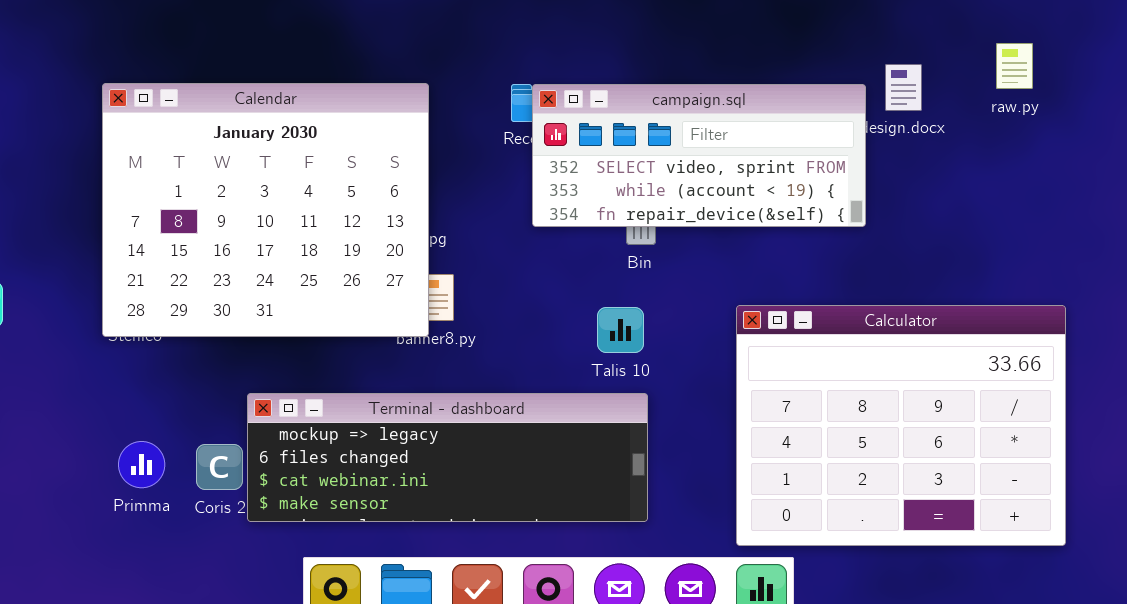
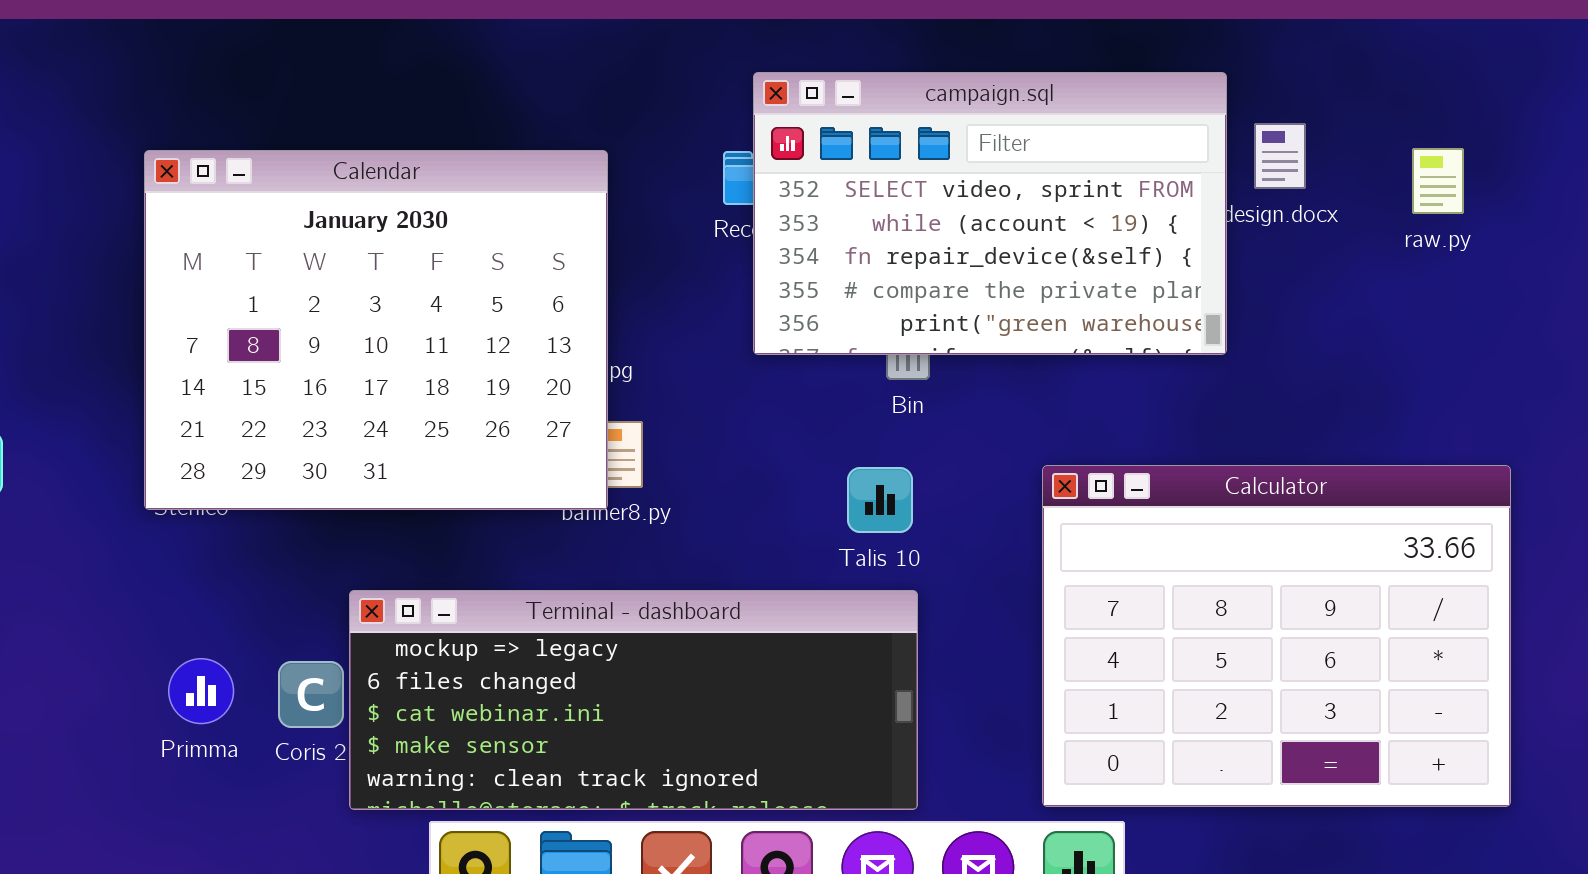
raw.py: [996,43,1033,89] -> [1412,148,1464,214], moved
campaign.sql: [532,84,866,227] -> [753,72,1227,355], resized
Terminal - dashboard: [247,393,648,522] -> [349,590,918,810], resized

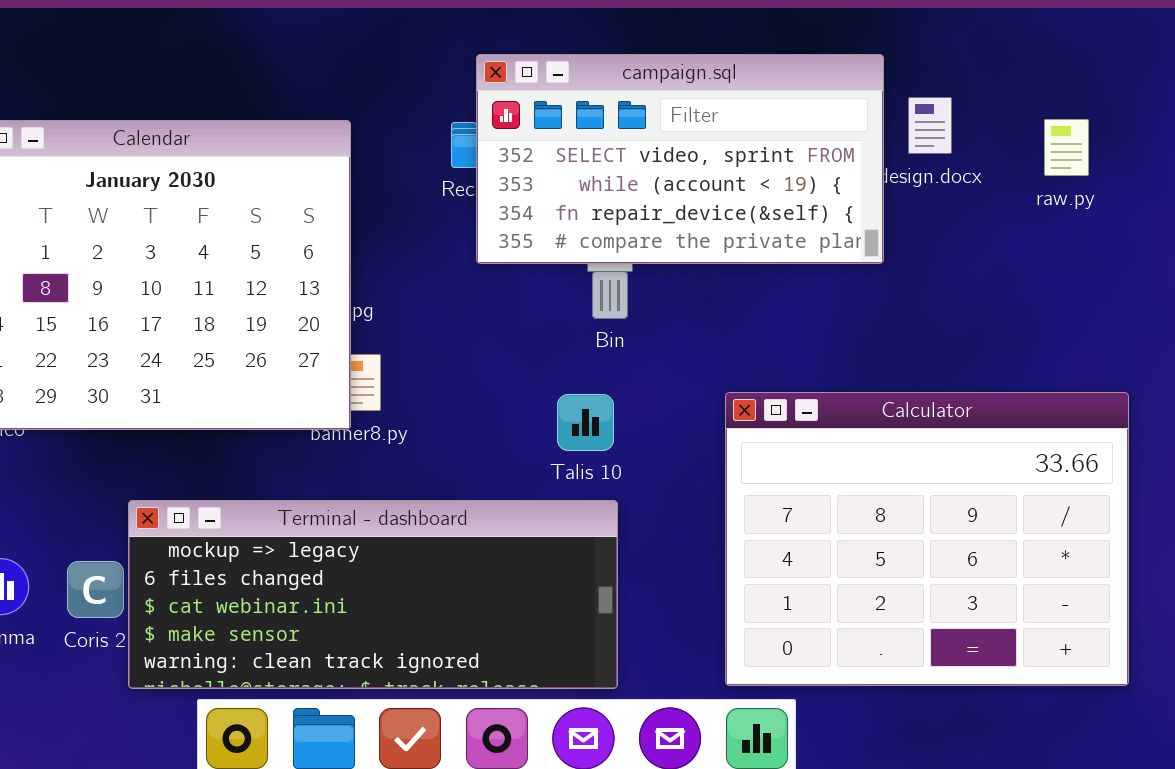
campaign.sql: [753,72,1227,355] -> [476,54,884,264], resized

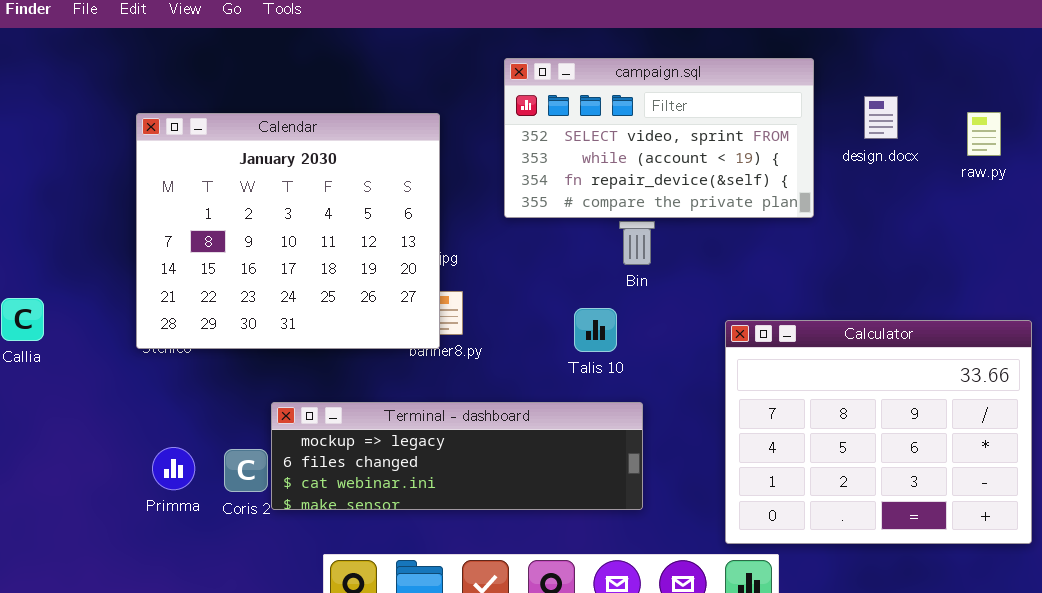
campaign.sql: [476,54,884,264] -> [504,58,814,218], moved
Talis 10: [557,394,614,451] -> [574,308,617,352], moved
Terminal - dashboard: [128,500,618,689] -> [271,402,643,510], resized

